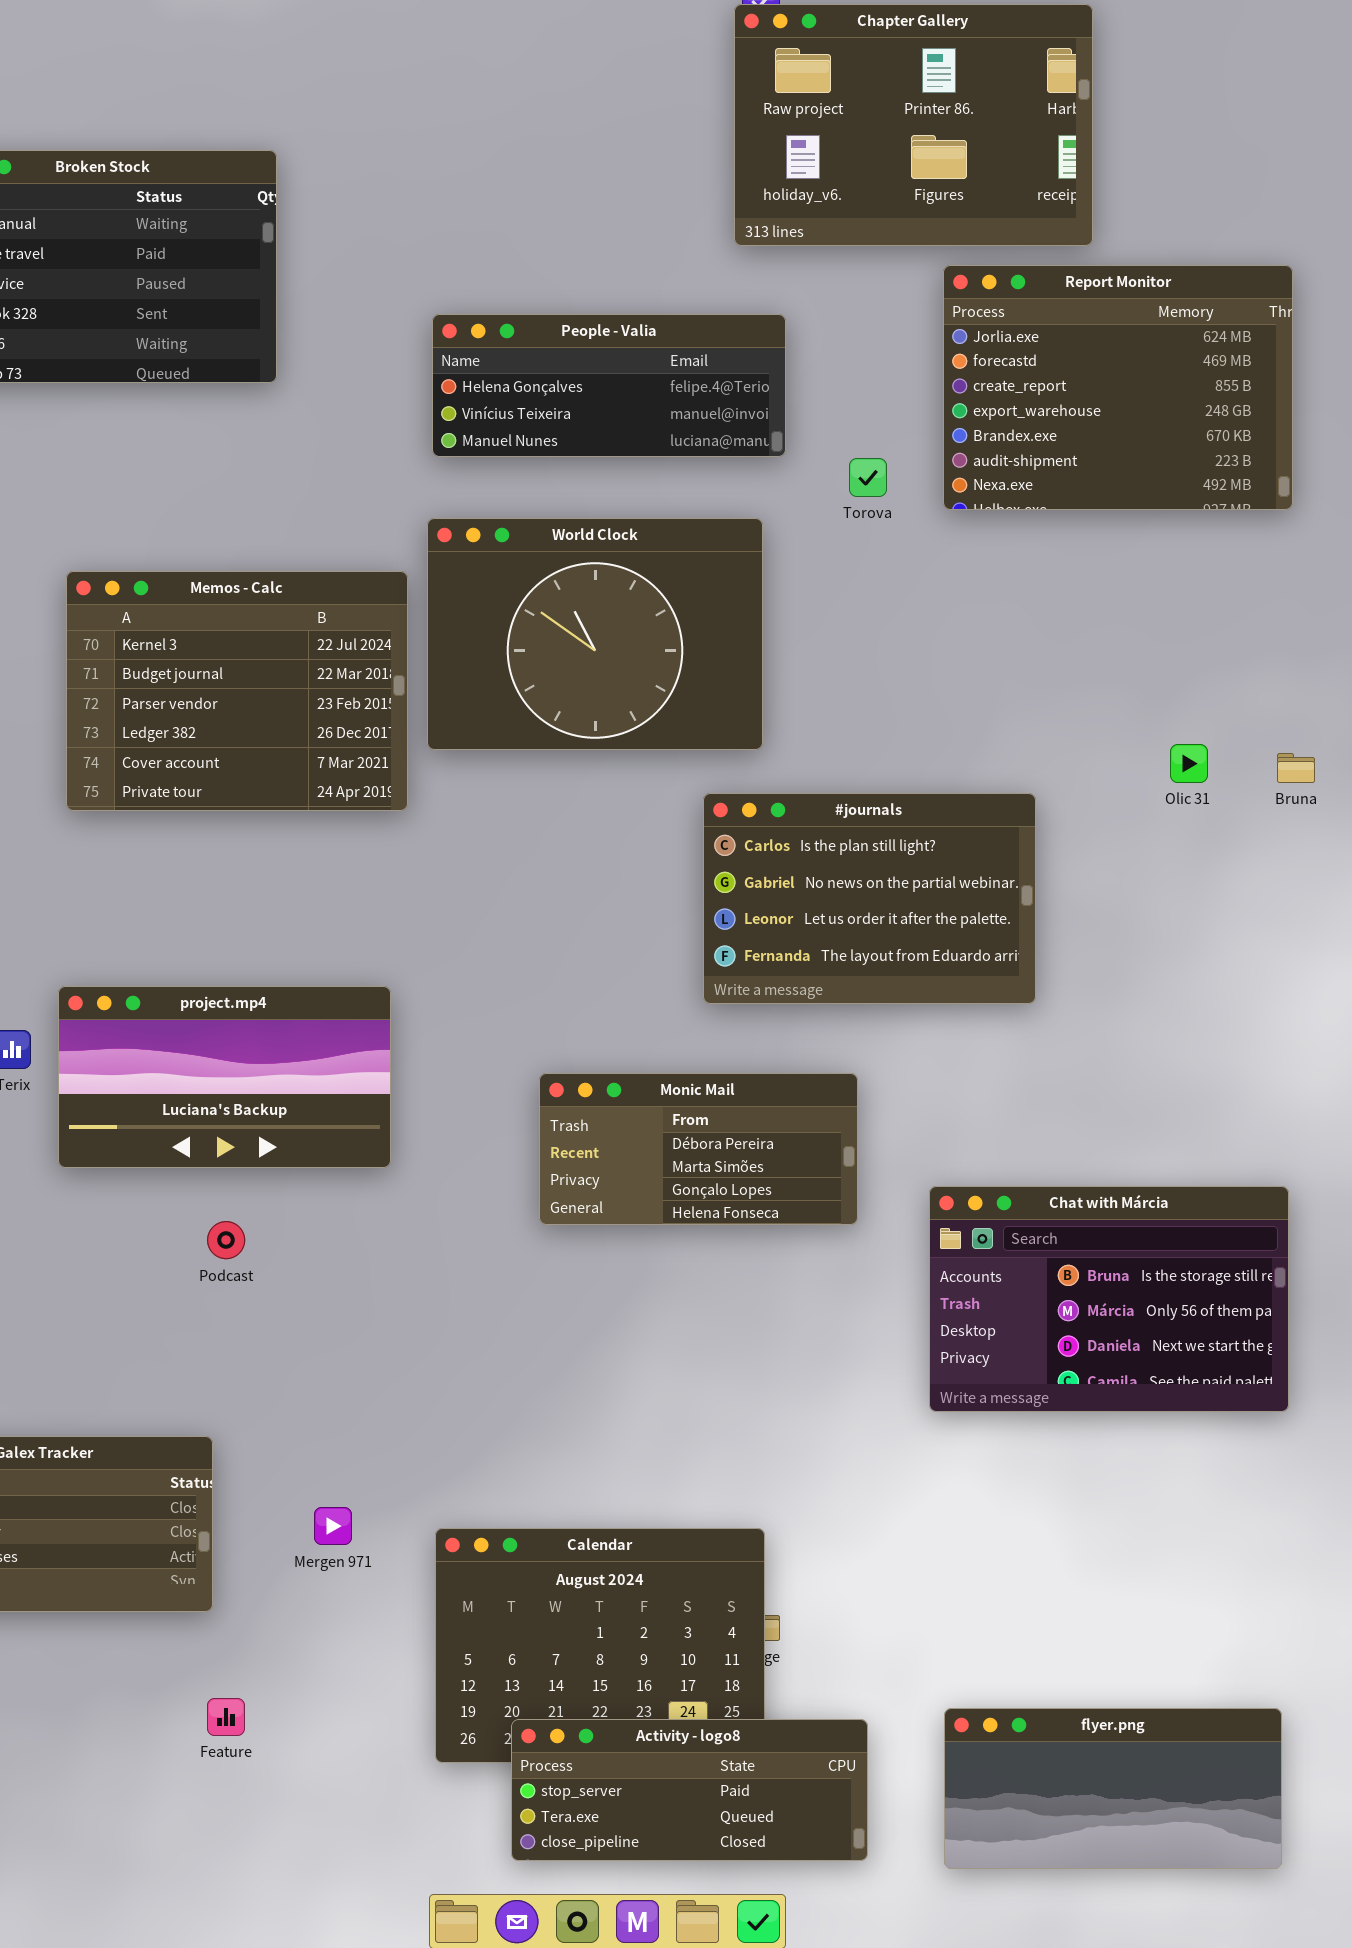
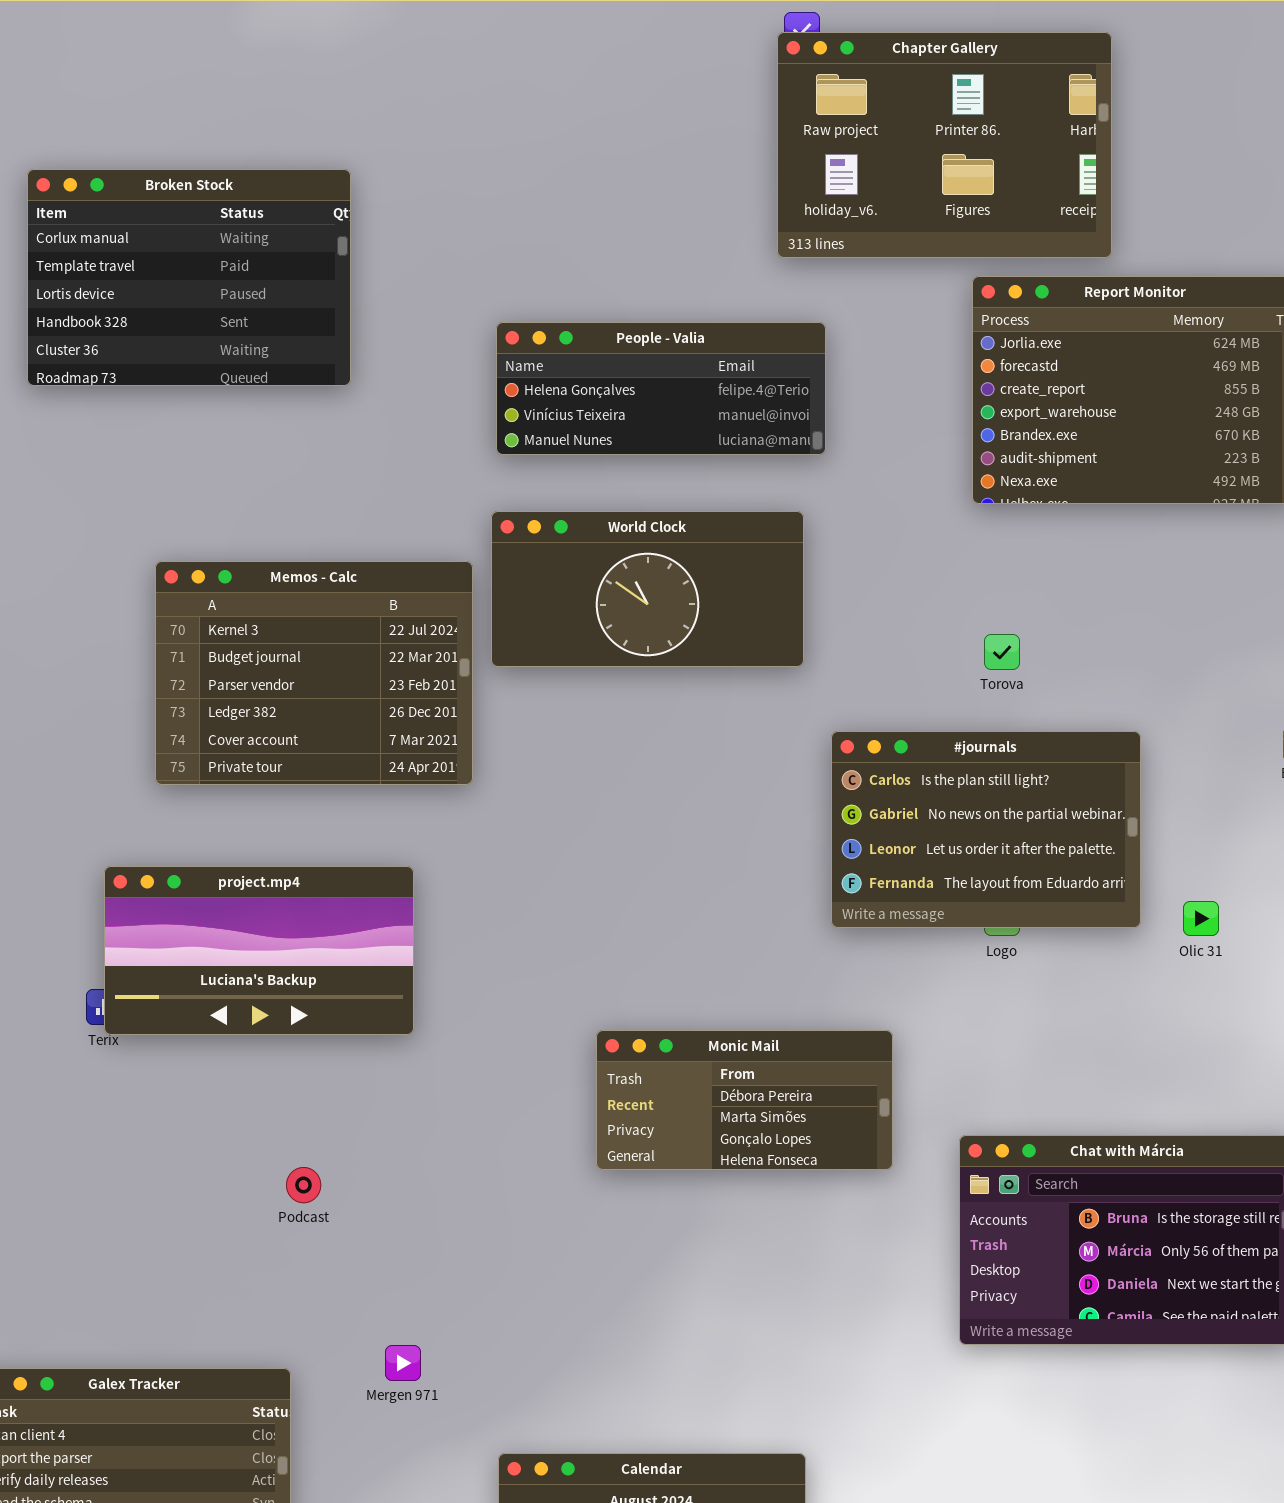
Torova: [849,458,887,497] -> [984,634,1020,670], moved
World Clock: [427,518,763,750] -> [491,511,804,667], resized
Olic 31: [1170,744,1208,783] -> [1183,901,1219,936], moved
#journals: [703,793,1036,1004] -> [831,731,1141,928], moved
project.mp4: [58,986,391,1168] -> [104,866,414,1035], moved
Mergen 971: [314,1507,352,1545] -> [385,1345,421,1381], moved

